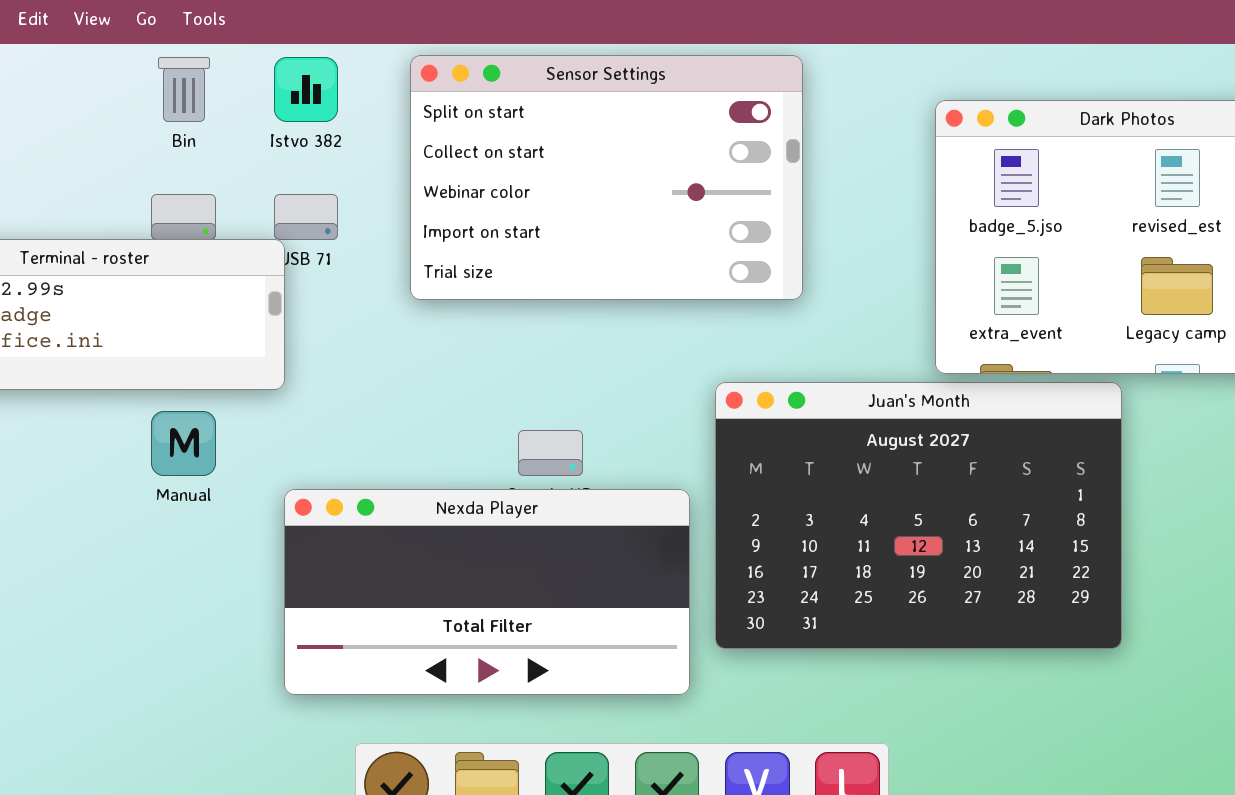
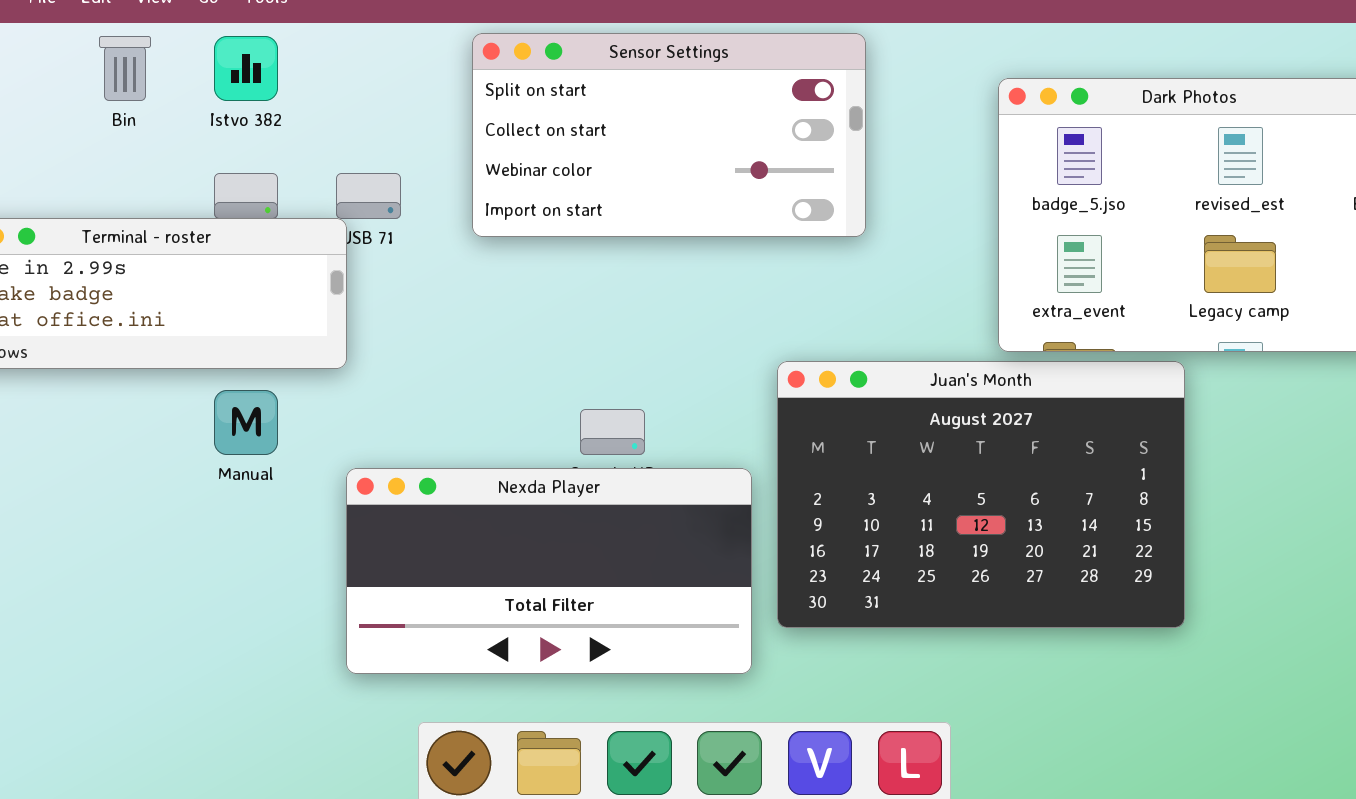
Sensor Settings: [410,55,803,300] -> [472,33,866,237], resized
Bin: [158,57,210,122] -> [99,36,151,101], moved
Istvo 382: [274,57,338,122] -> [214,36,278,101], moved

